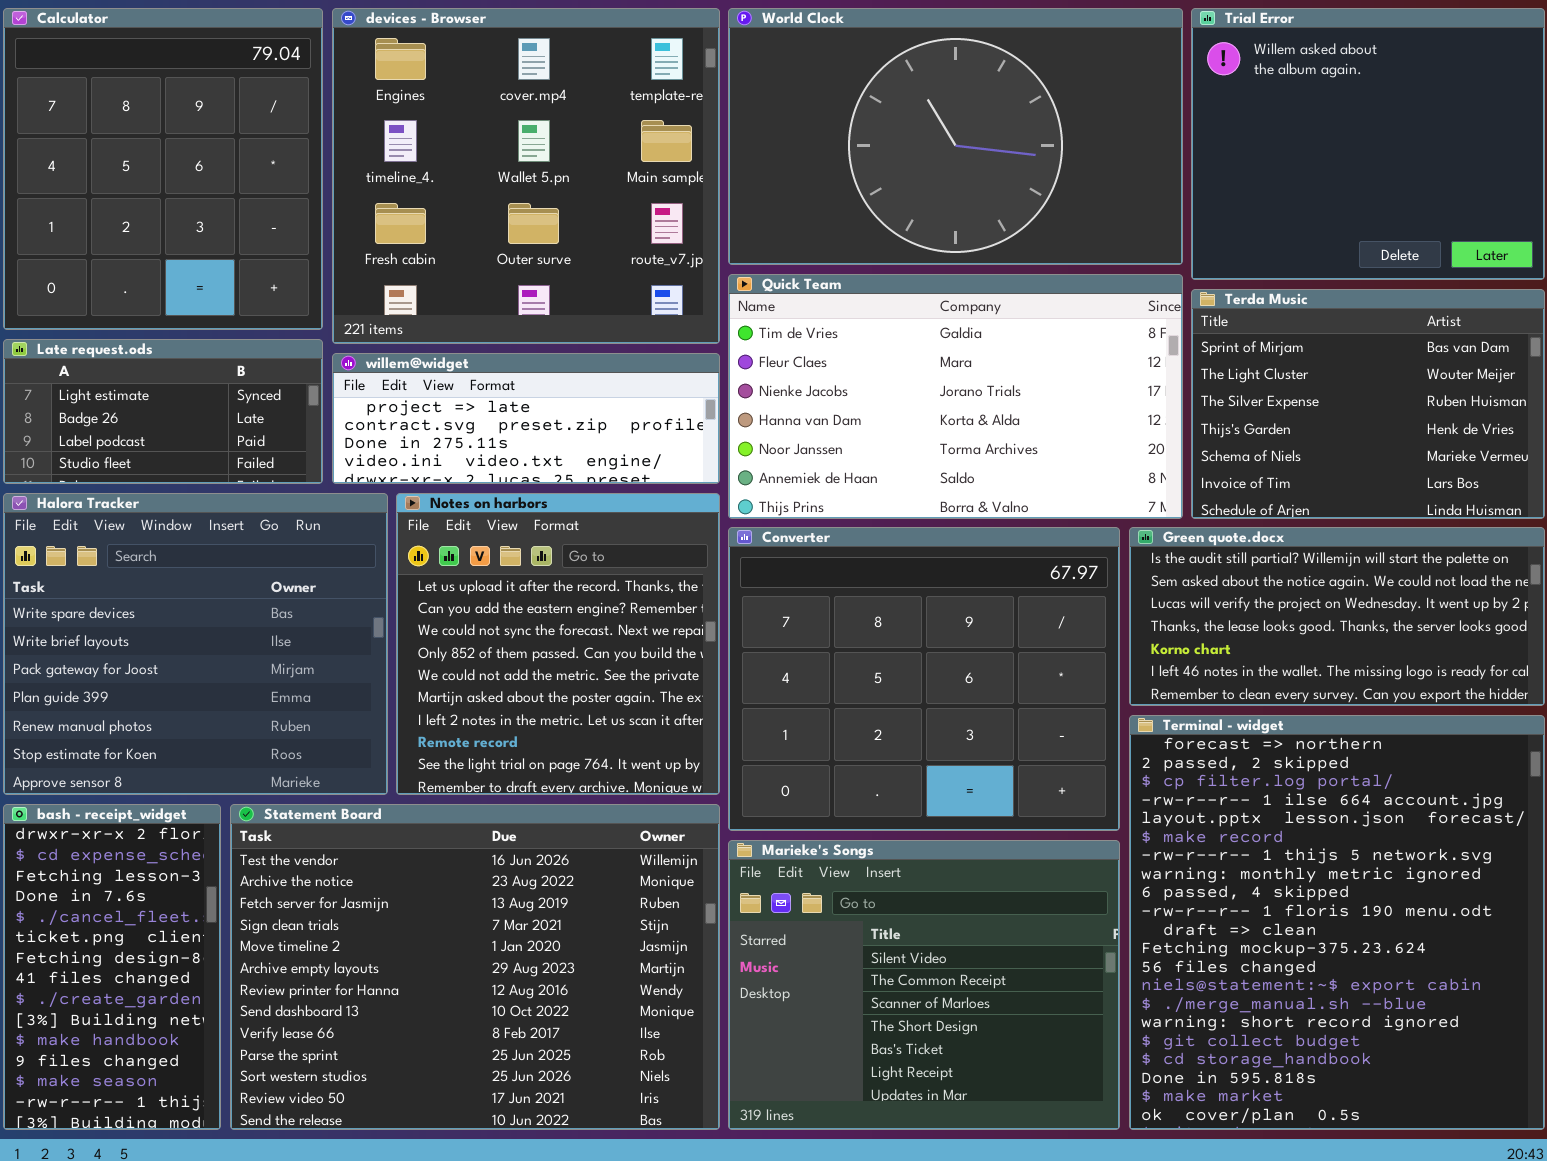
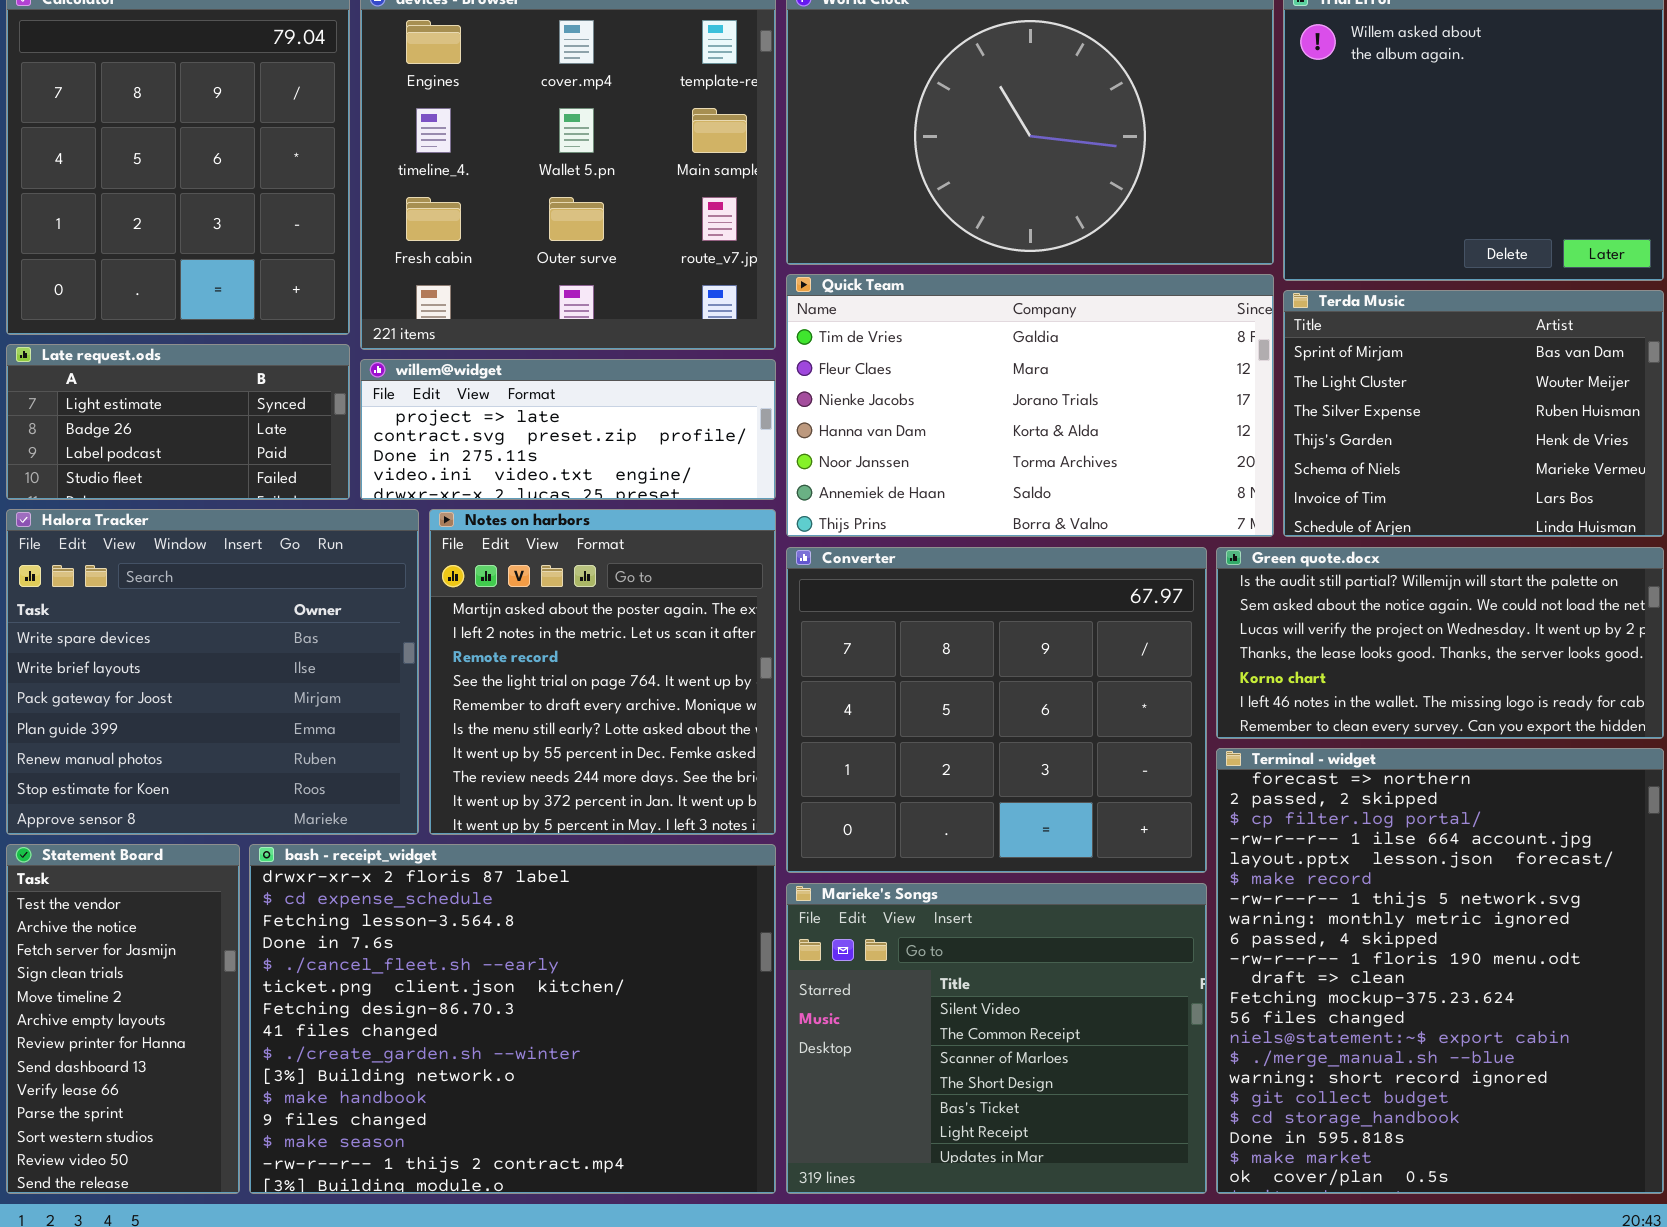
Notes on harbors: [396,493,720,795] -> [429,509,776,835], scrolled down 5 rows
bash - receipt_widget: [3,804,221,1130] -> [249,844,776,1194], moved, resized
Statement Board: [230,804,720,1130] -> [6,844,240,1194], moved, resized

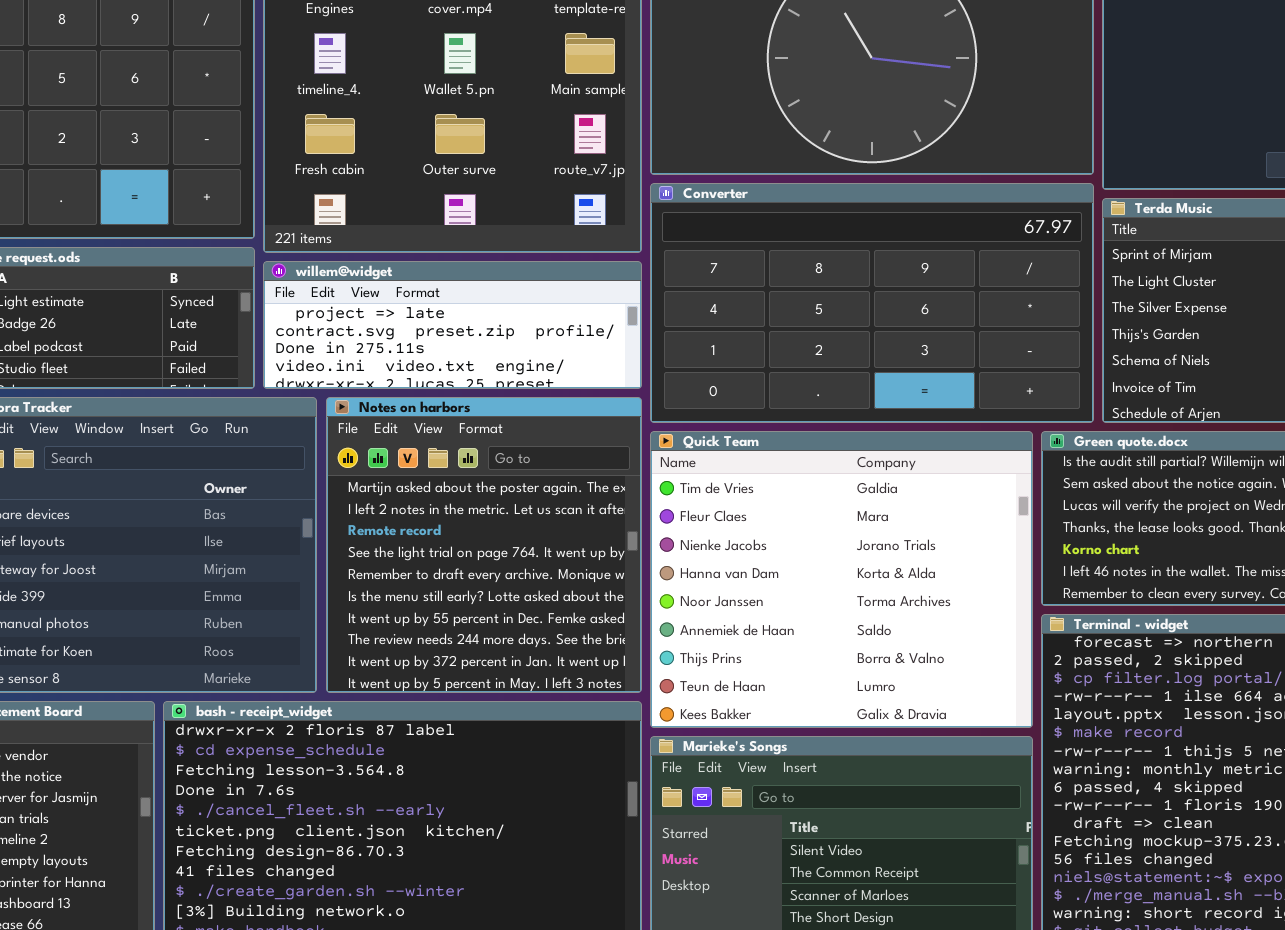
Quick Team: [786,274,1274,537] -> [650,431,1033,728], moved, resized
Converter: [786,547,1207,873] -> [650,183,1094,423], moved, resized

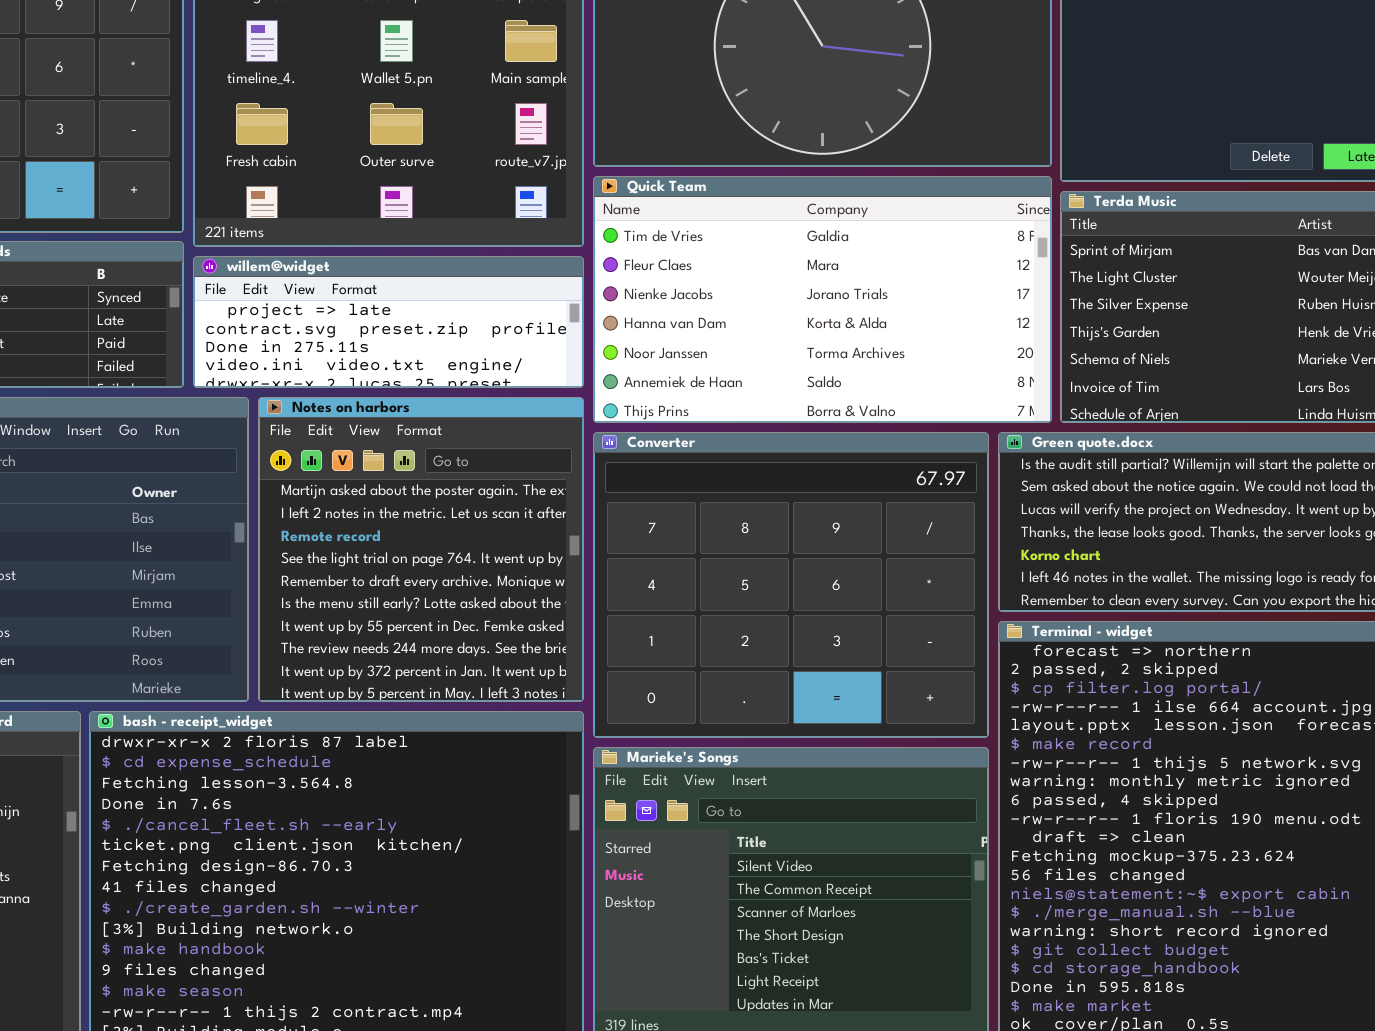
Converter: [650,183,1094,423] -> [593,432,989,738], moved, resized
Quick Team: [650,431,1033,728] -> [593,176,1052,423], moved, resized

